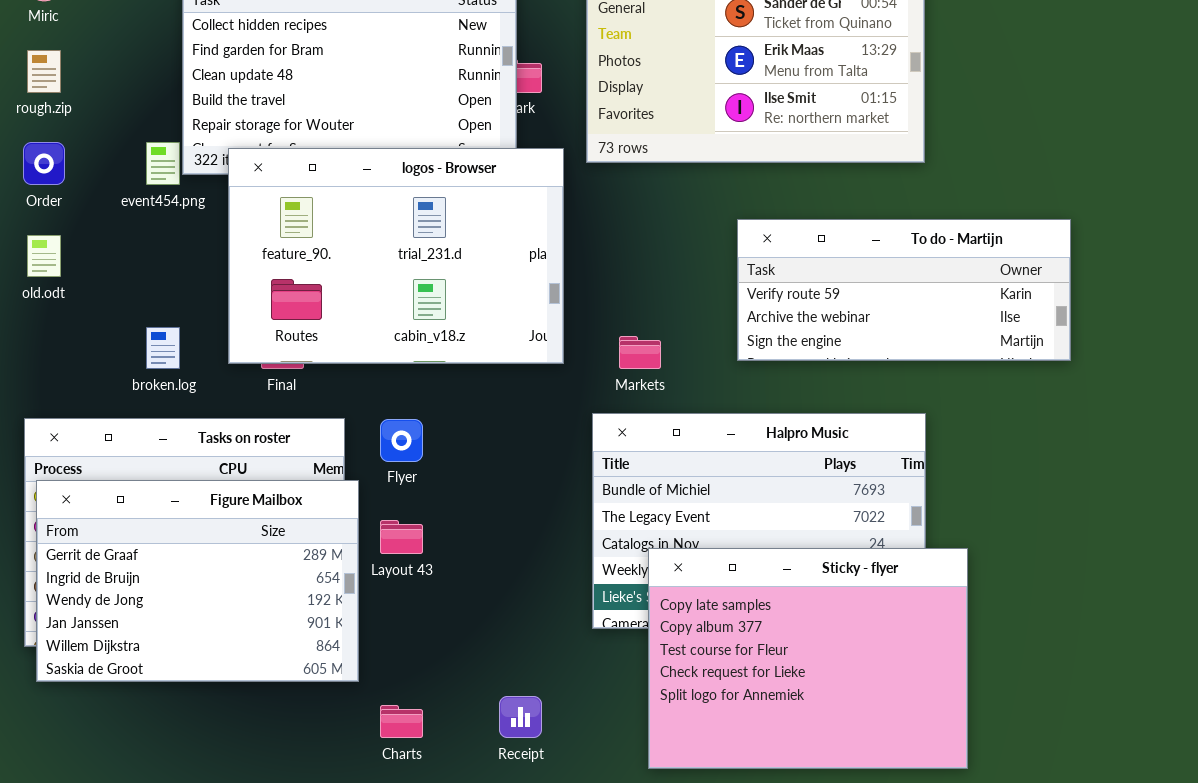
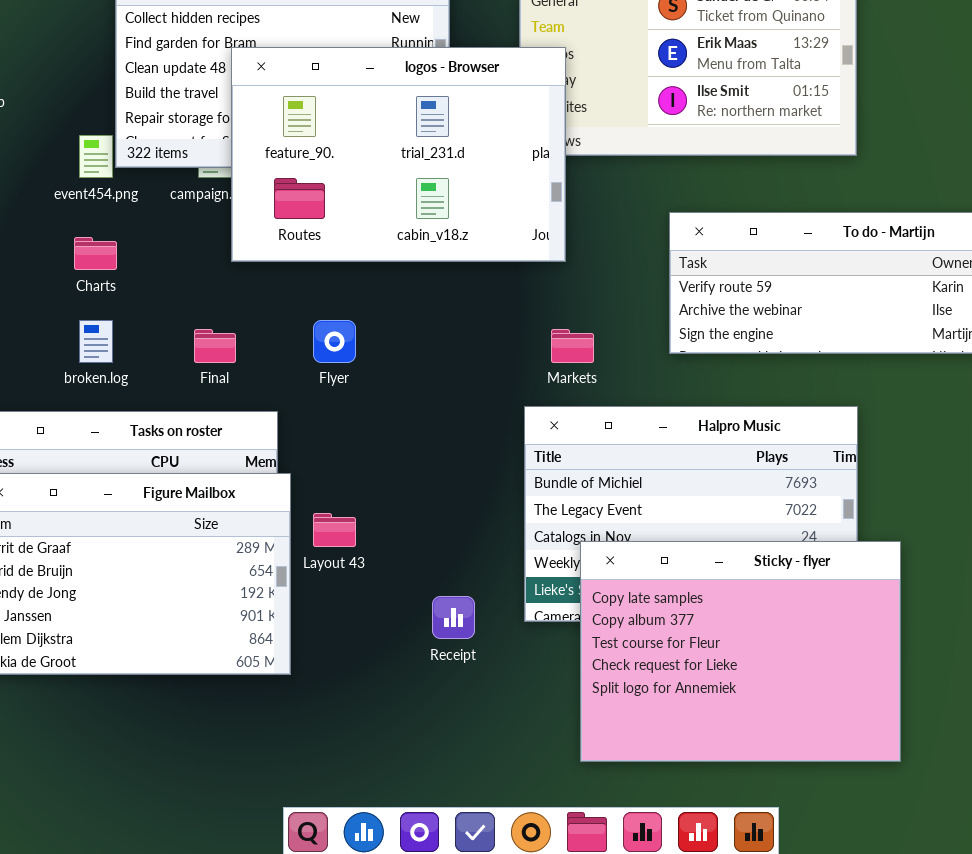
logos - Browser: [228,148,564,364] -> [231,47,566,262], moved
Flyer: [380,419,423,462] -> [313,320,356,363], moved
Receipt: [499,696,542,738] -> [432,596,475,639], moved
Charts: [380,705,423,738] -> [74,237,117,270], moved

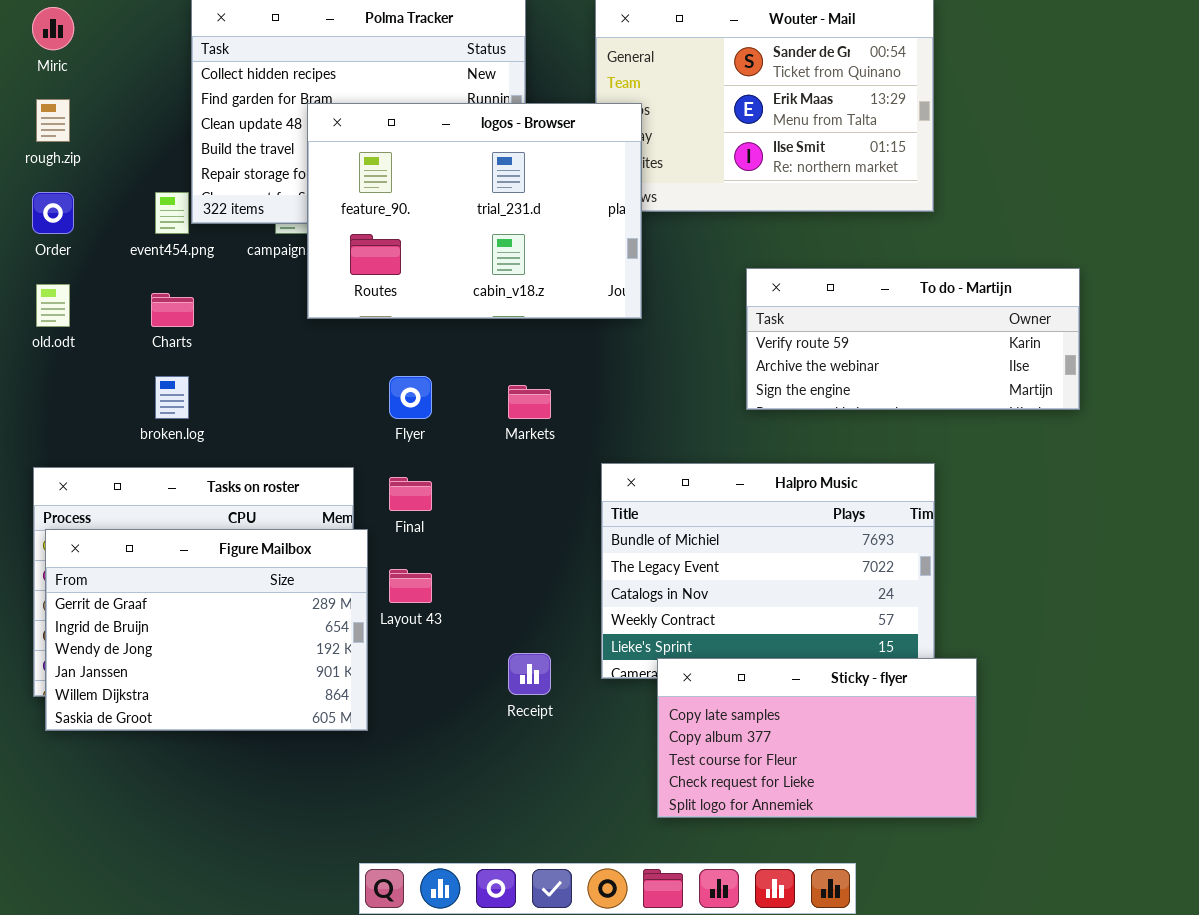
Final: [194,329,236,363] -> [389,477,432,511], moved
Markets: [551,329,594,363] -> [508,385,551,419], moved
Sticky - flyer: [580,541,901,762] -> [657,658,977,818], resized

